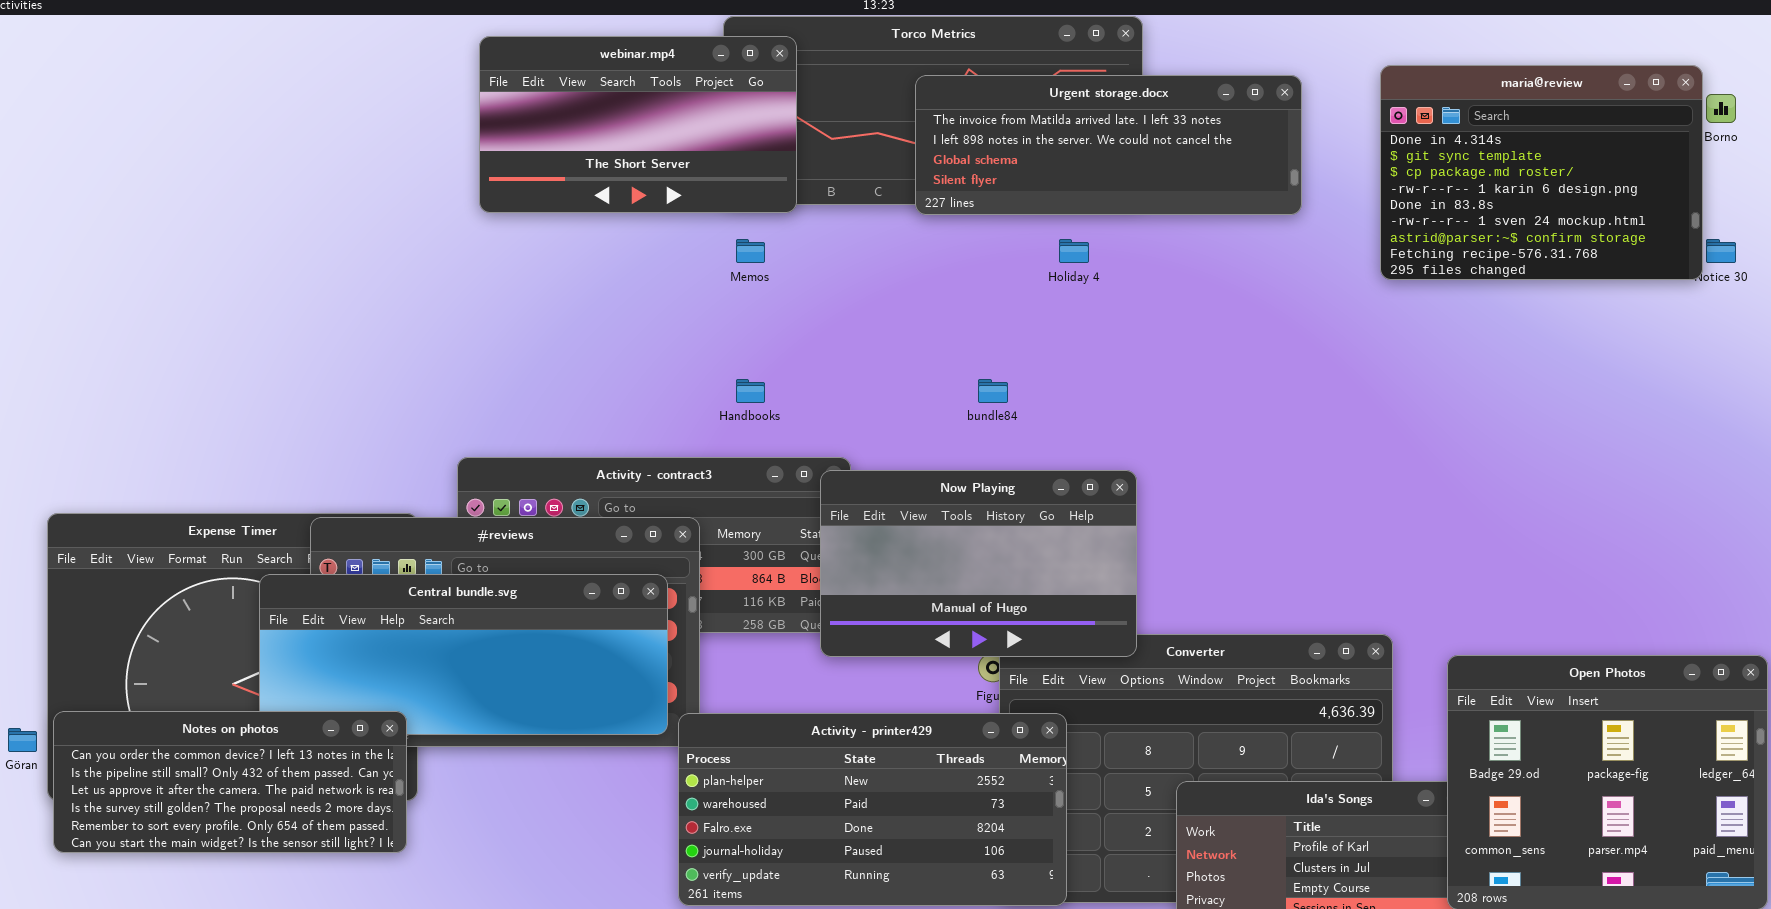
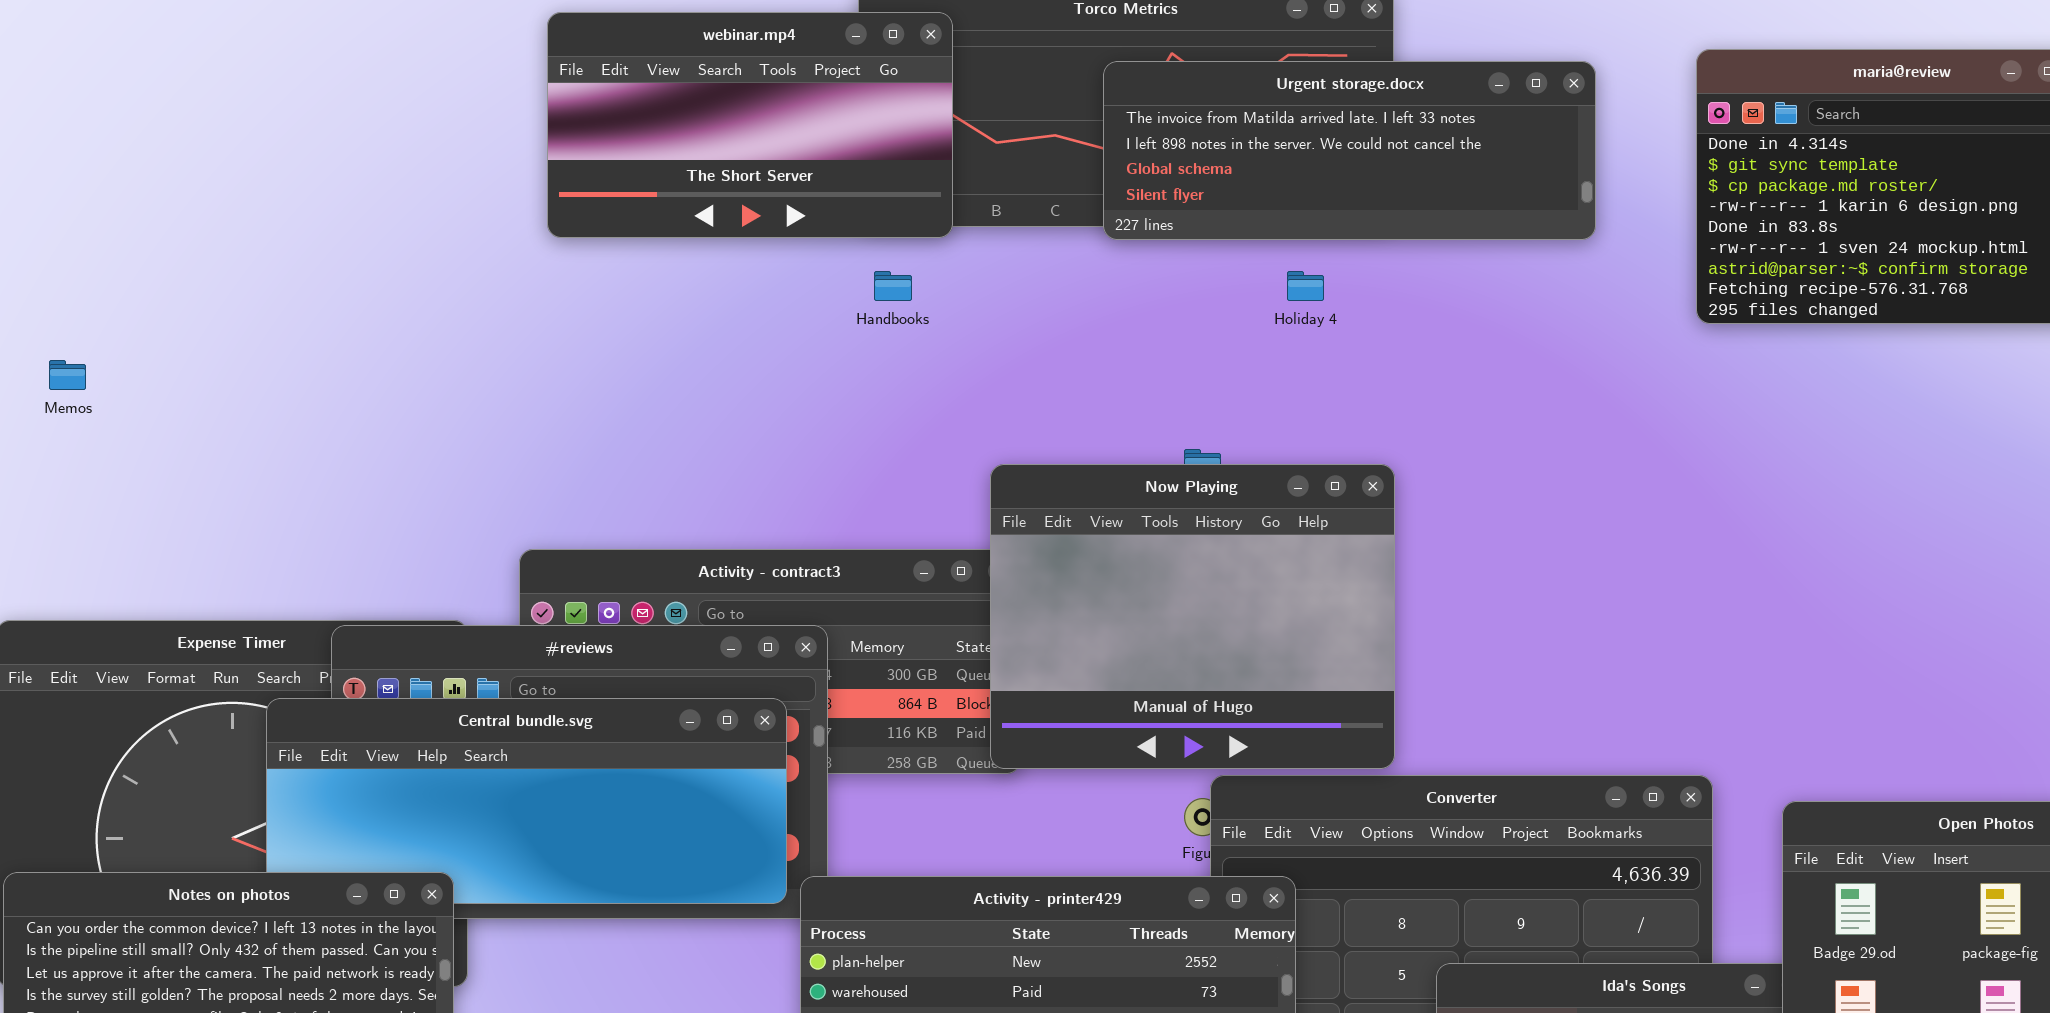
Memos: [736,239,765,263] -> [49,360,86,390], moved
Handbooks: [736,379,765,403] -> [874,271,912,301], moved
Now Playing: [820,470,1137,657] -> [990,464,1395,769], moved, resized

